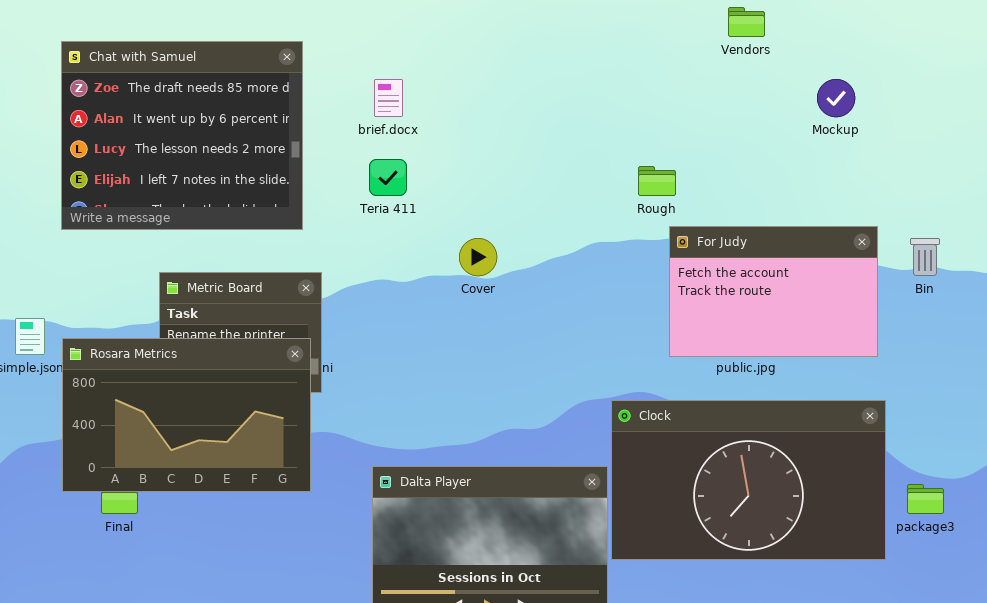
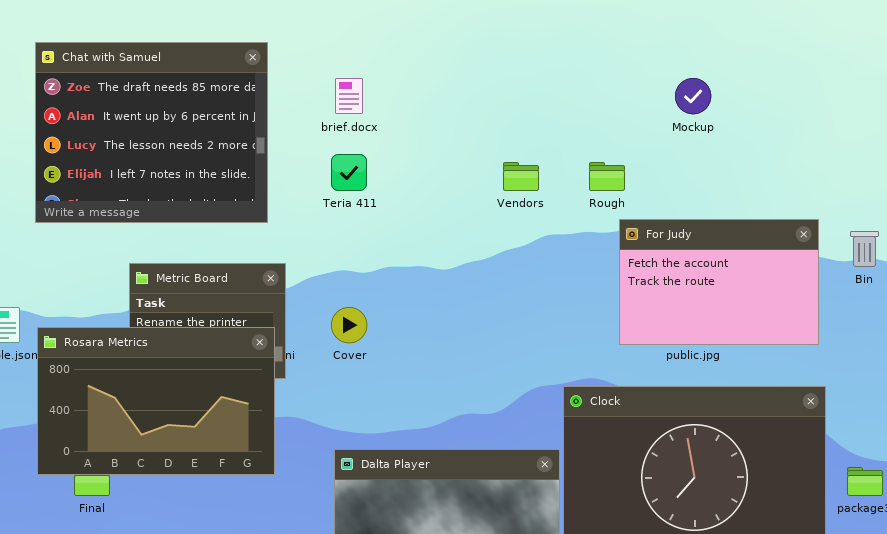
Vendors: [728,7,765,37] -> [503,162,539,191], moved
Mockup: [817,79,855,117] -> [675,78,711,114], moved
Cover: [459,238,497,276] -> [331,307,367,343], moved

